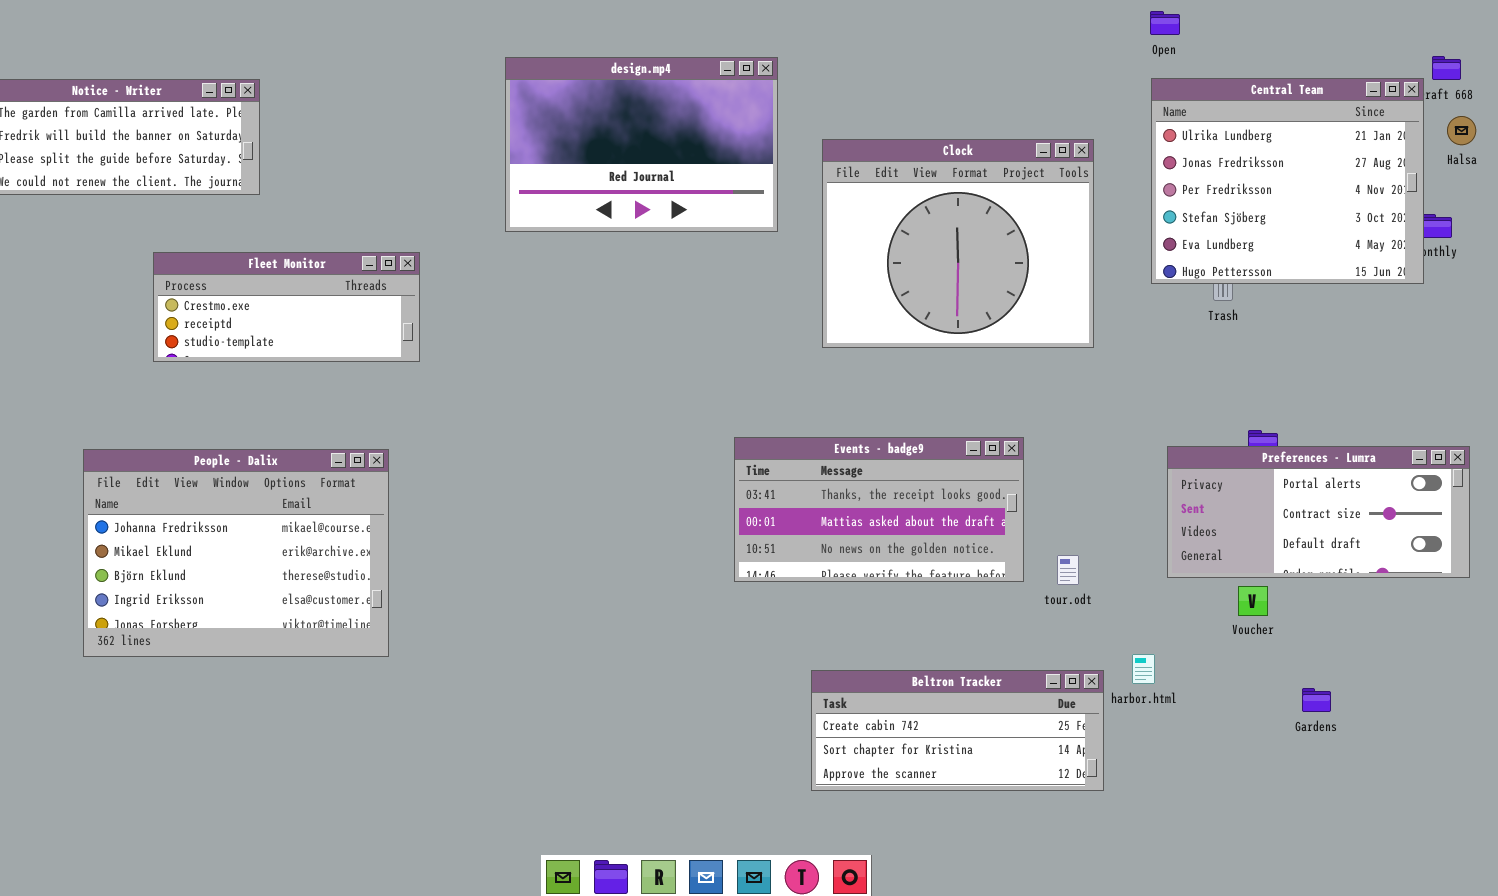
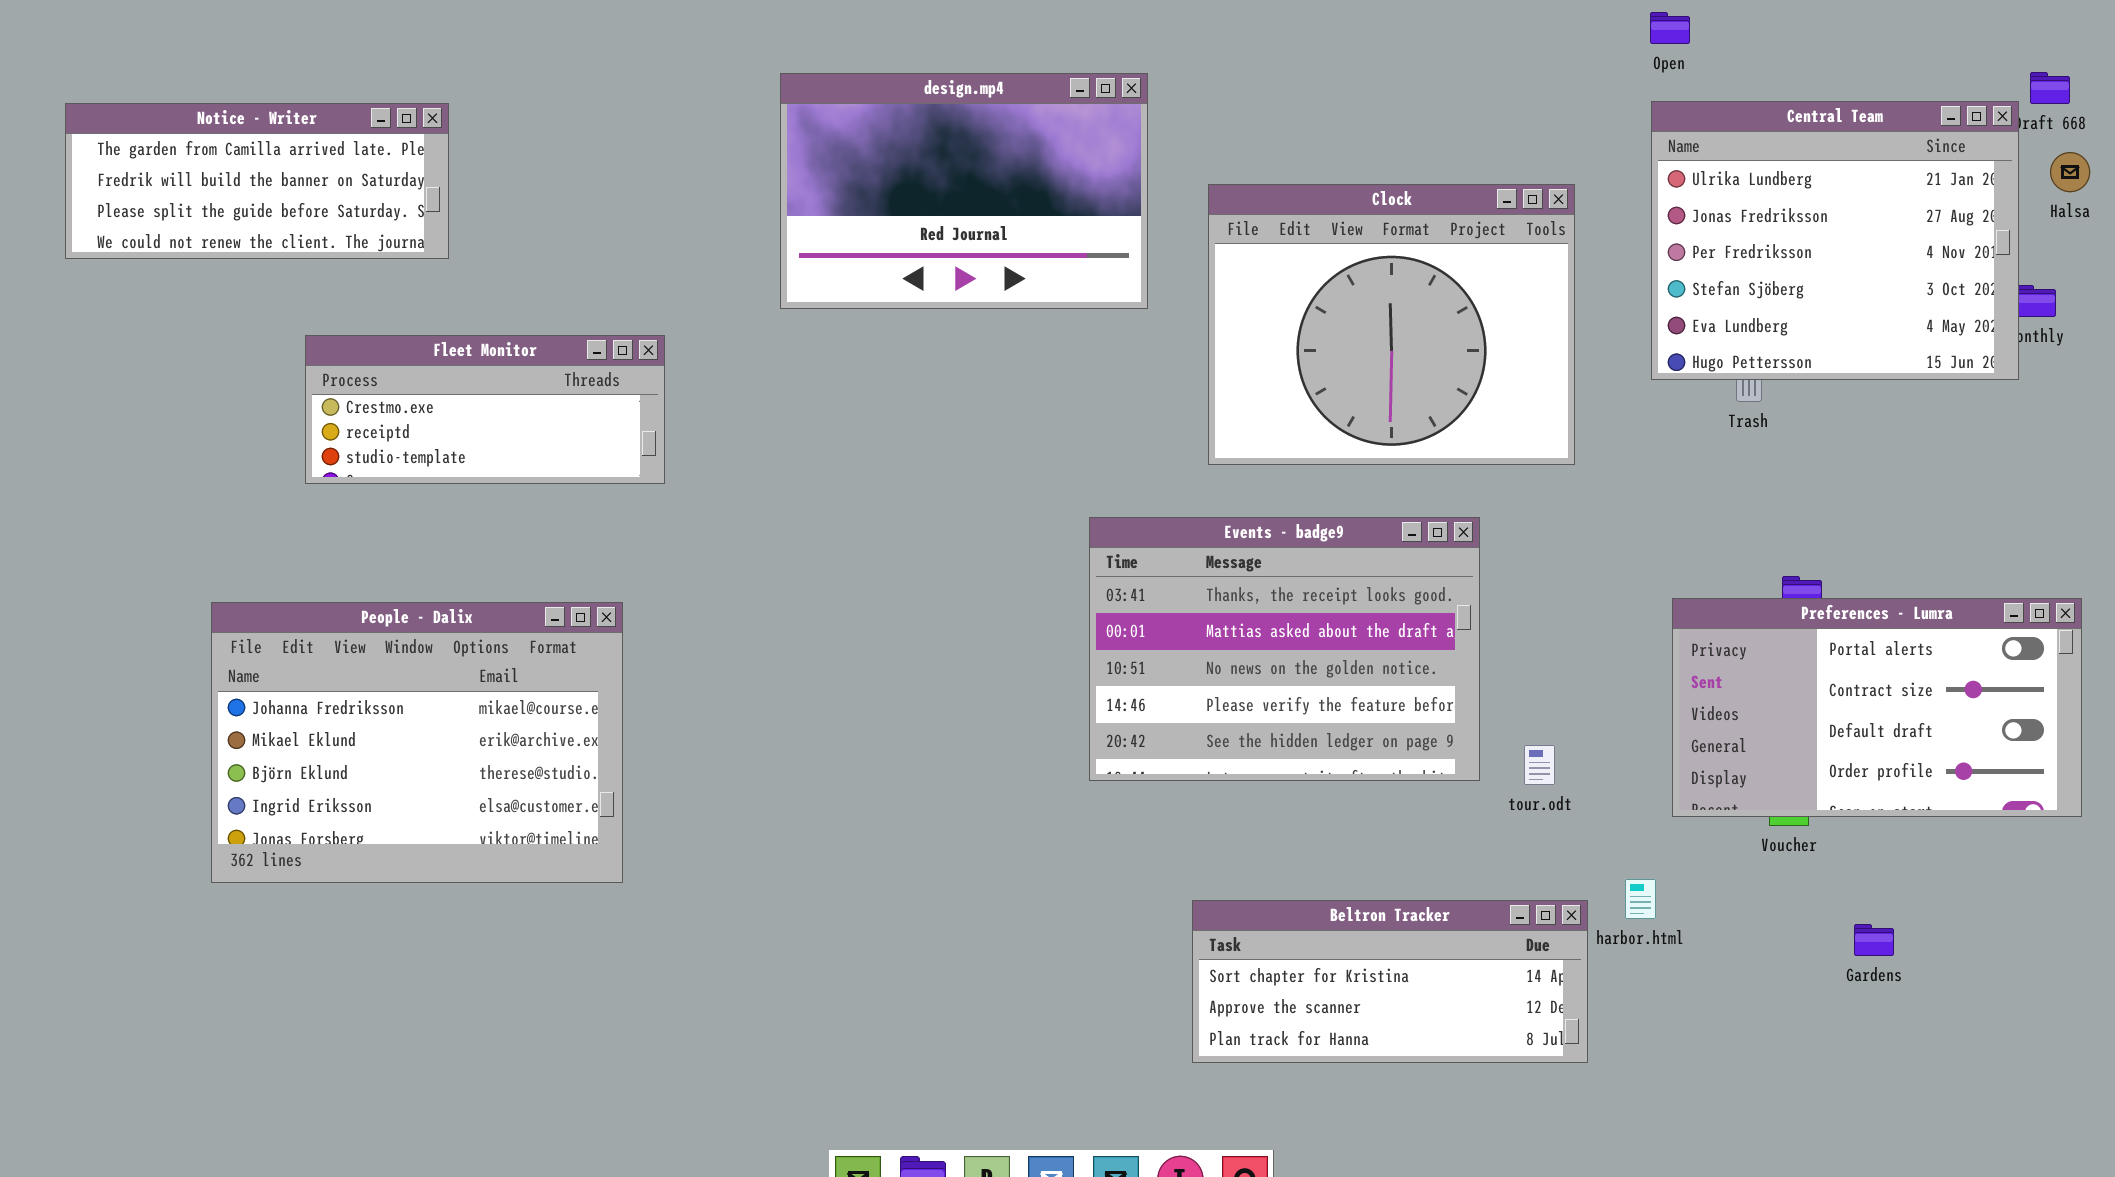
Events - badge9: [734,437,1024,582] -> [1089,517,1480,781], resized
Preferences - Lumra: [1167,446,1470,578] -> [1672,598,2082,817], resized
Beltron Tracker: [811,670,1104,791] -> [1192,900,1588,1063], scrolled down 1 row

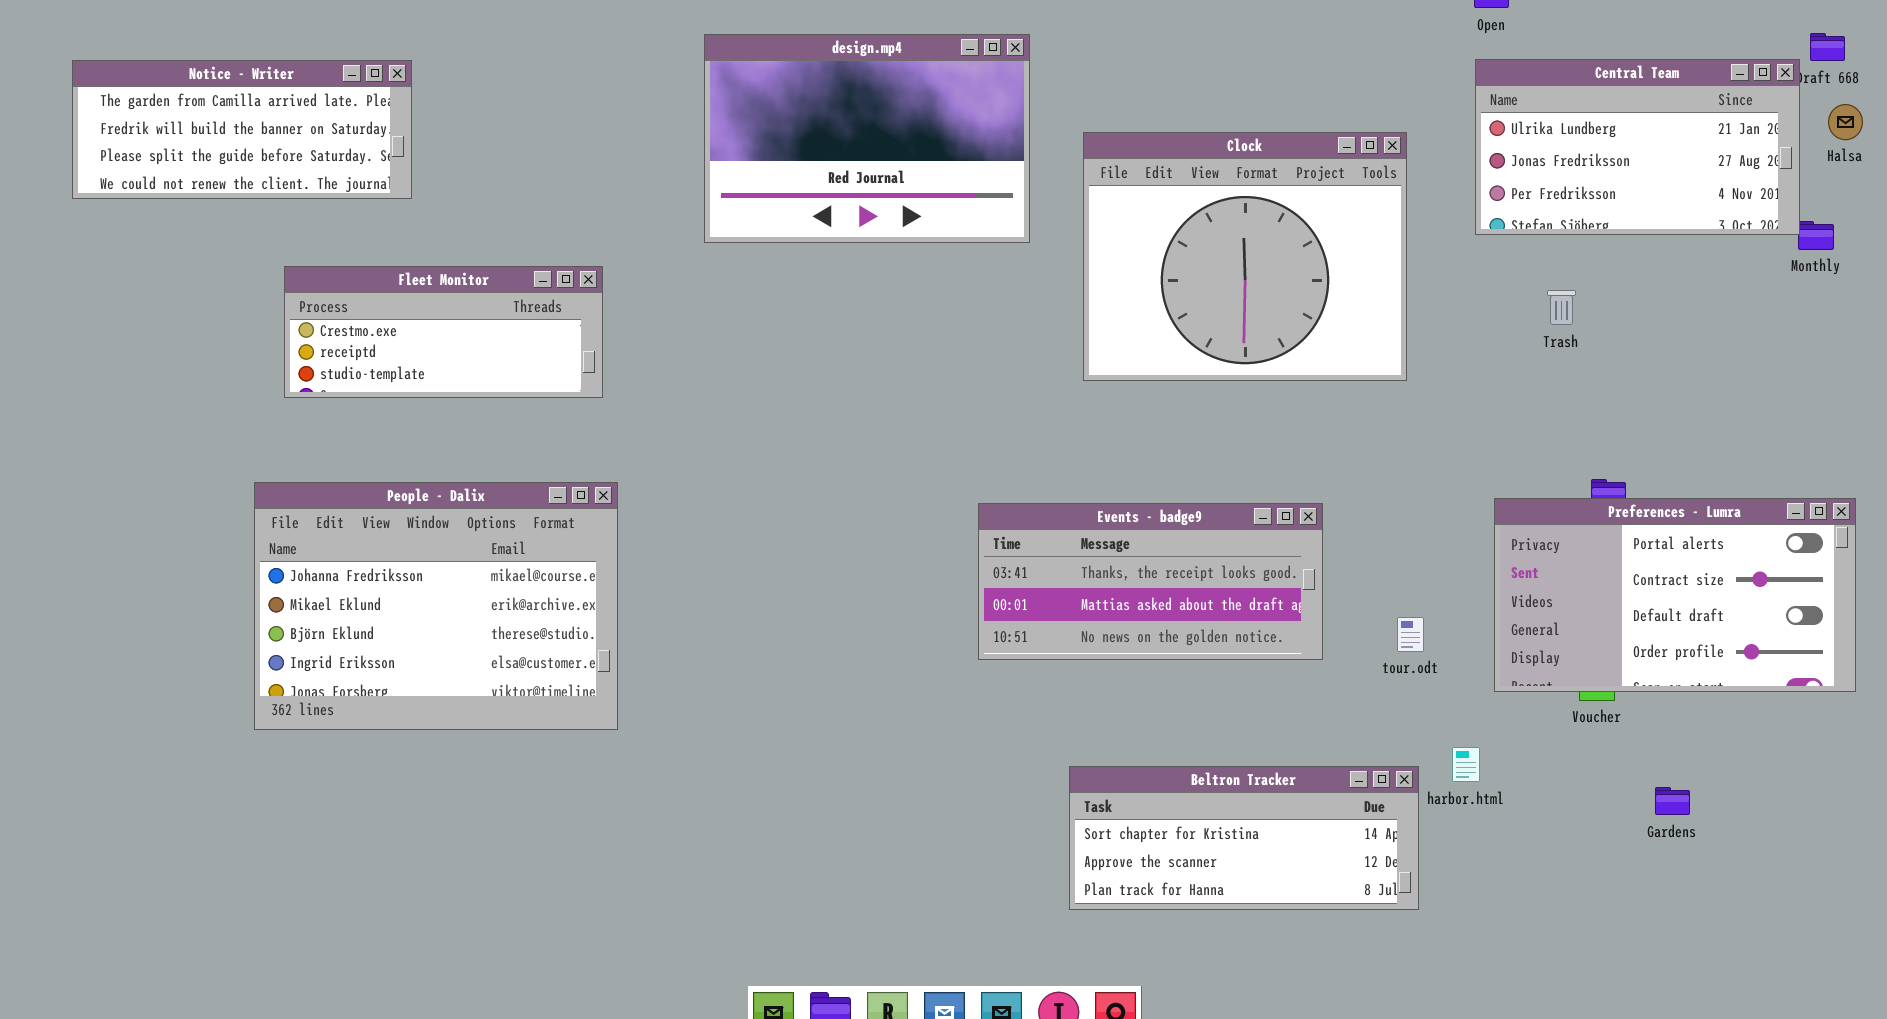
Central Team: [1651,101,2019,380] -> [1475,59,1800,235], resized
Events - badge9: [1089,517,1480,781] -> [978,503,1323,660], resized
People - Dalix: [211,602,623,883] -> [254,482,618,730], moved
tour.odt: [1524,745,1555,785] -> [1397,617,1424,652], moved

